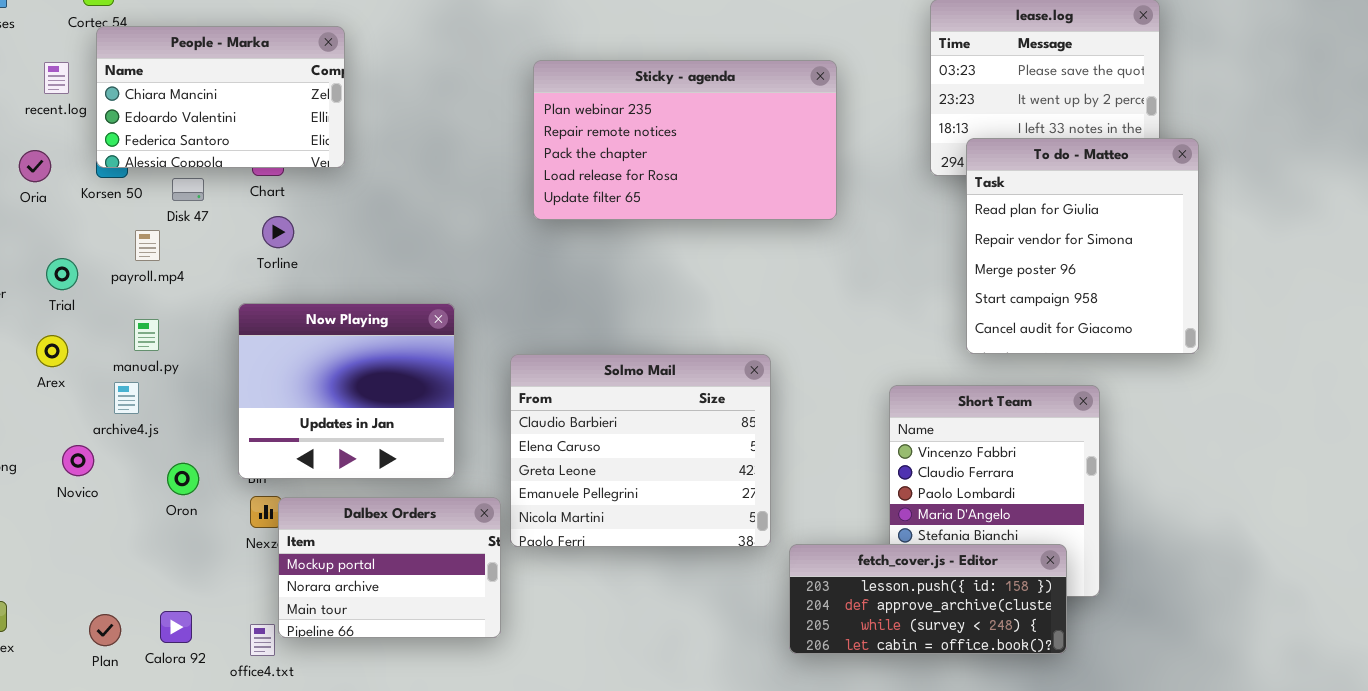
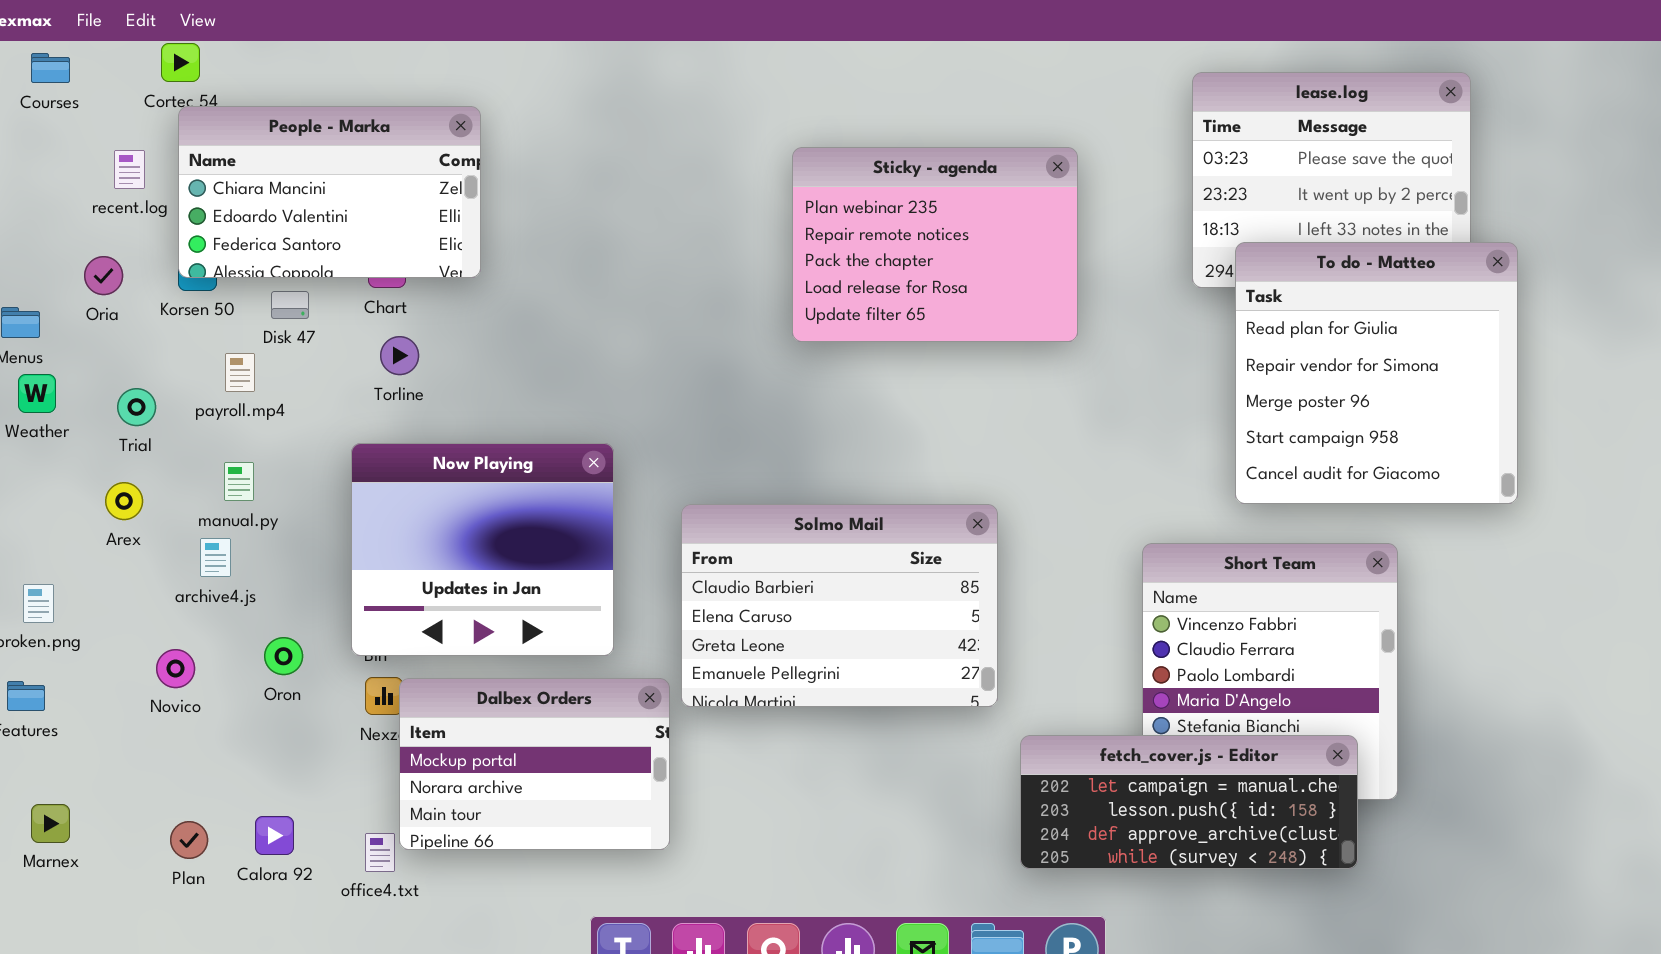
Sticky - agenda: [533,60,837,220] -> [792,147,1078,342], resized
Solmo Mail: [510,354,771,547] -> [681,504,998,707], resized
Novico: [62,445,94,476] -> [156,649,195,688], moved
fetch_cover.js - Editor: [789,544,1067,654] -> [1020,735,1358,869], scrolled up 1 row

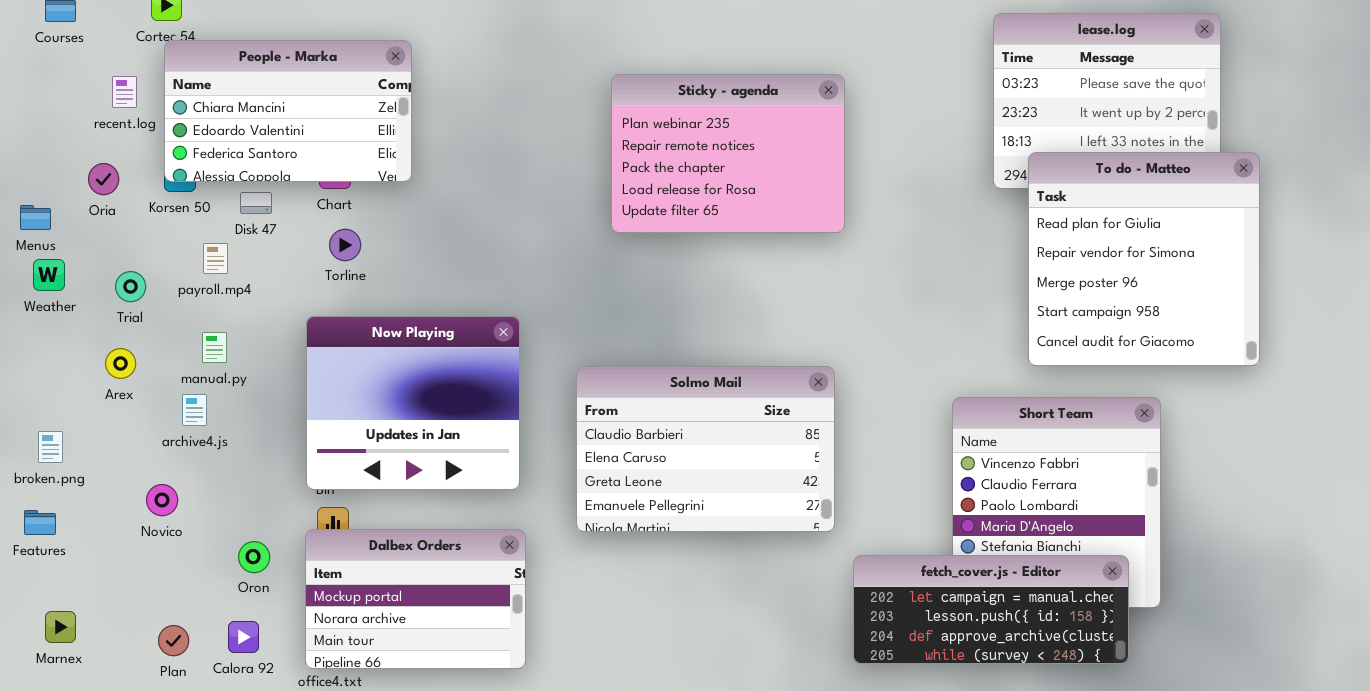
Sticky - agenda: [792,147,1078,342] -> [611,74,845,233], moved
Oron: [264,637,303,675] -> [238,541,270,573], moved
Dalbex Orders: [399,678,670,850] -> [305,529,526,669], moved

